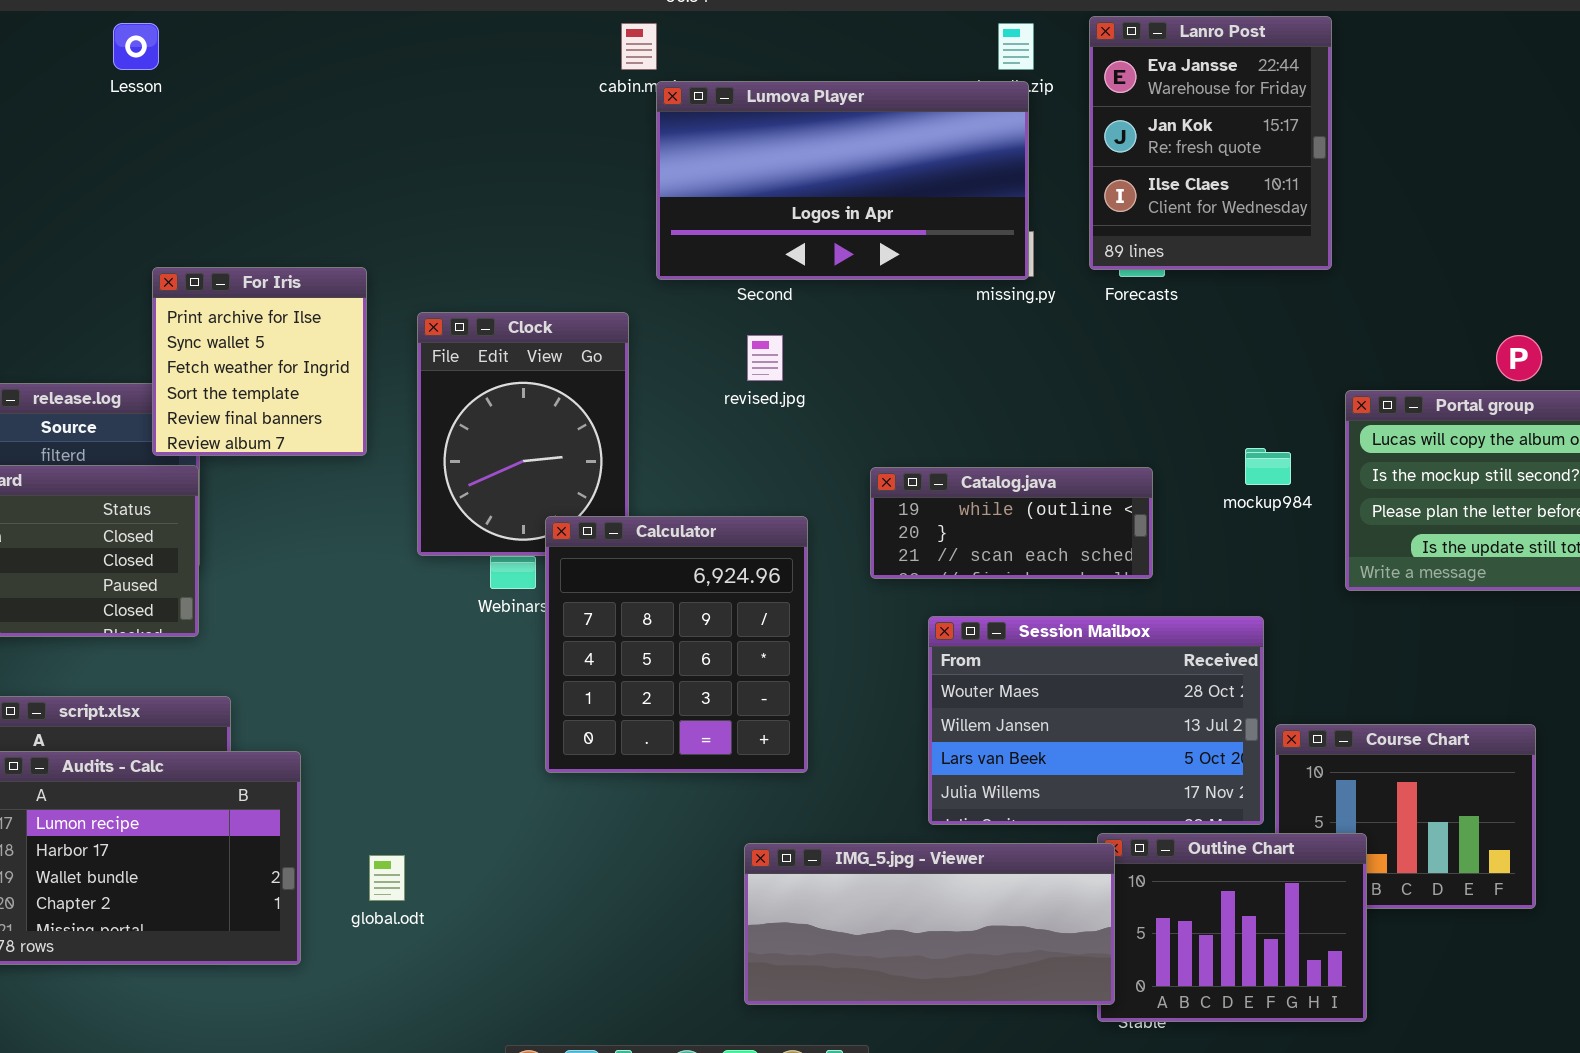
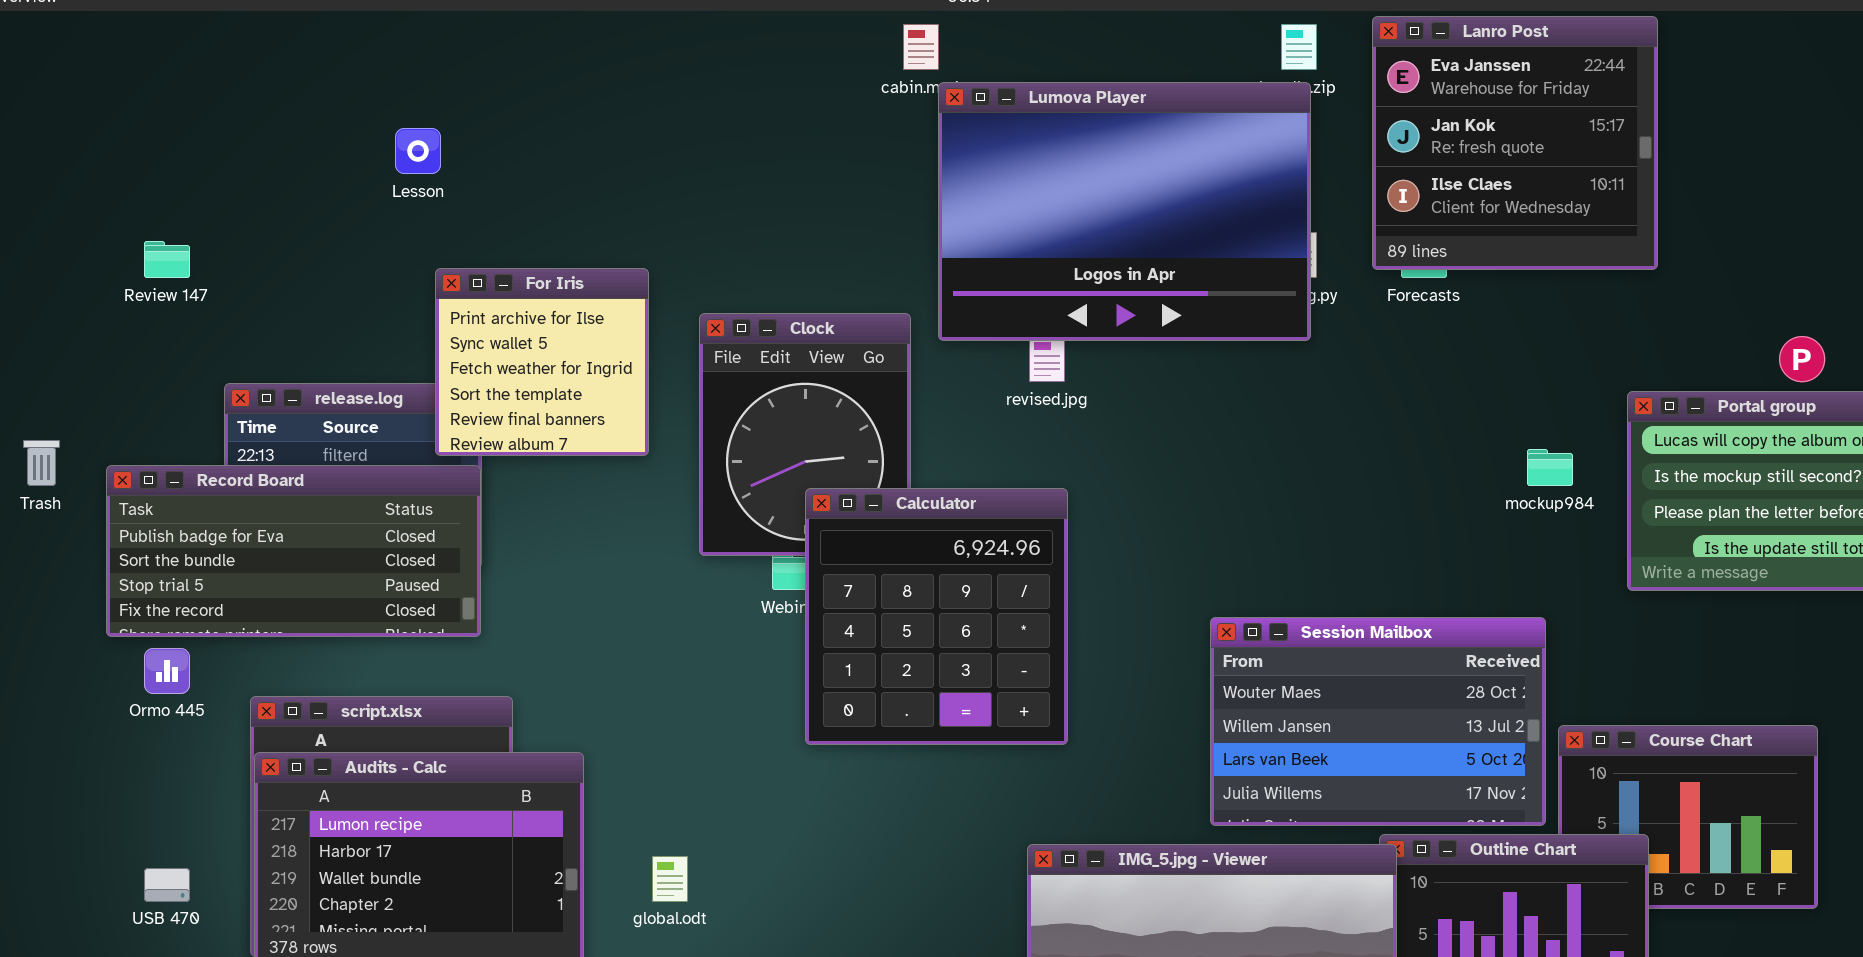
Lanro Post: [1089,16,1332,270] -> [1372,16,1658,270], resized
Lesson: [113,23,159,70] -> [395,128,441,174], moved
Lumova Player: [656,81,1029,280] -> [938,82,1311,341], resized
Catalog.java: [870,467,1153,579] -> none, closed
Calculator: [545,516,808,773] -> [805,488,1068,745], moved

